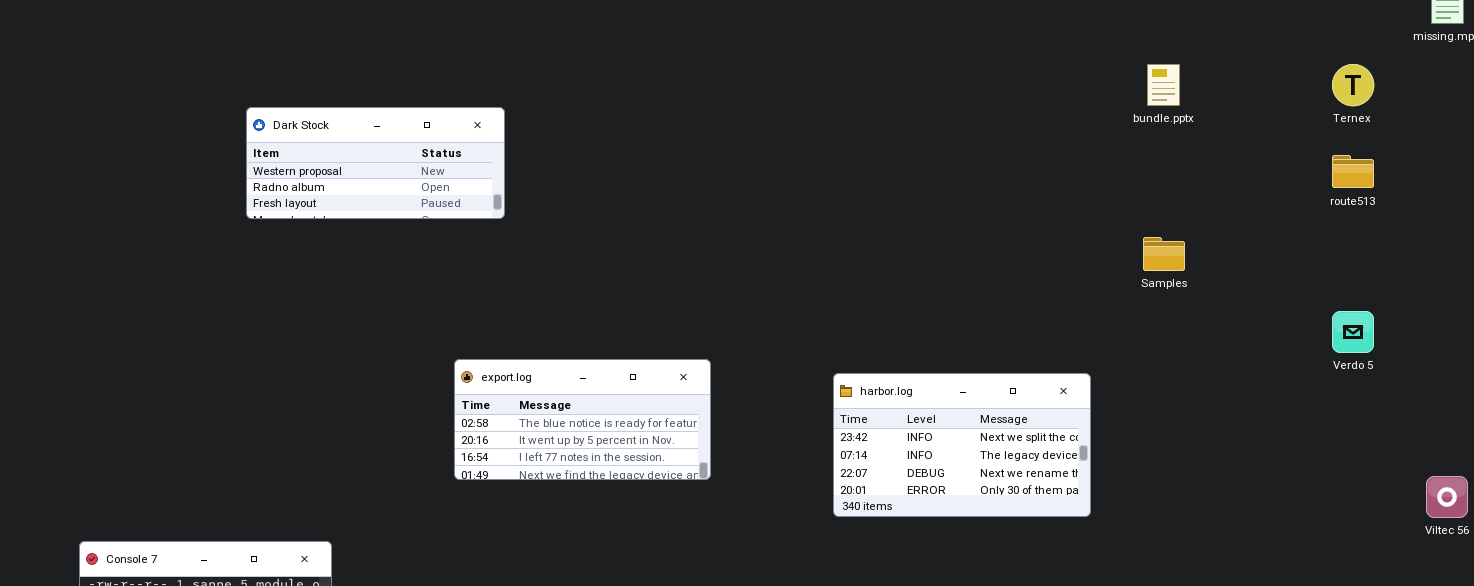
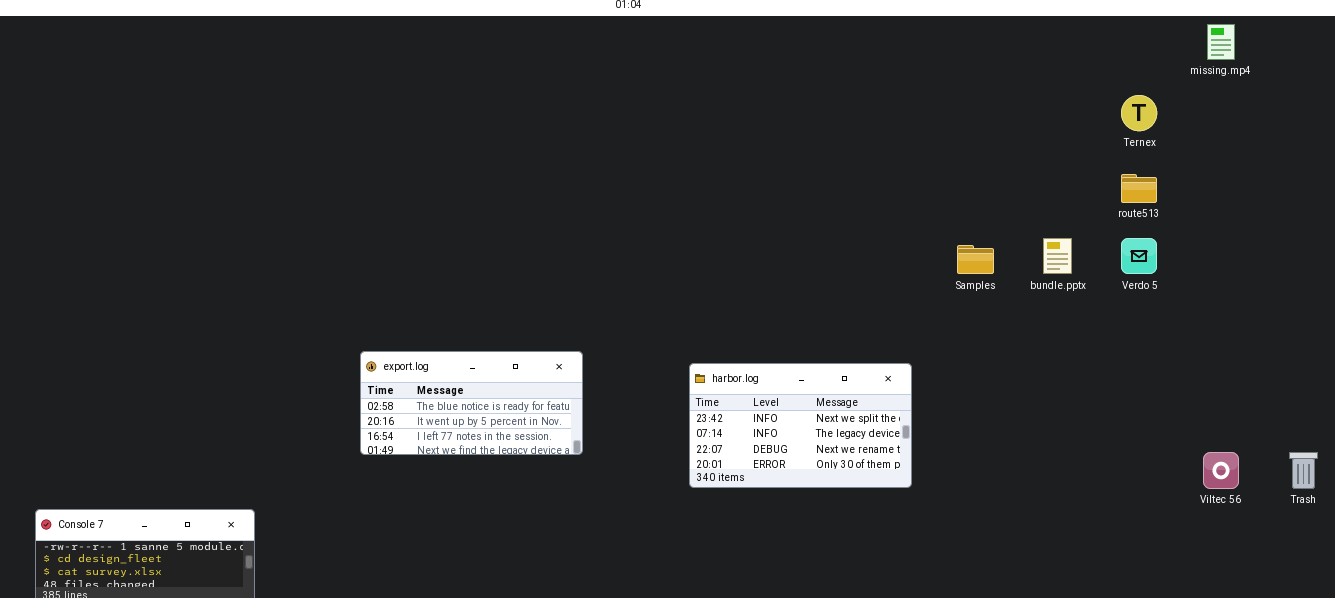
bundle.pptx: [1147,64,1180,106] -> [1043,238,1072,274], moved
Dark Stock: [246,107,505,219] -> none, closed
Verdo 5: [1332,311,1374,353] -> [1121,238,1157,274], moved

